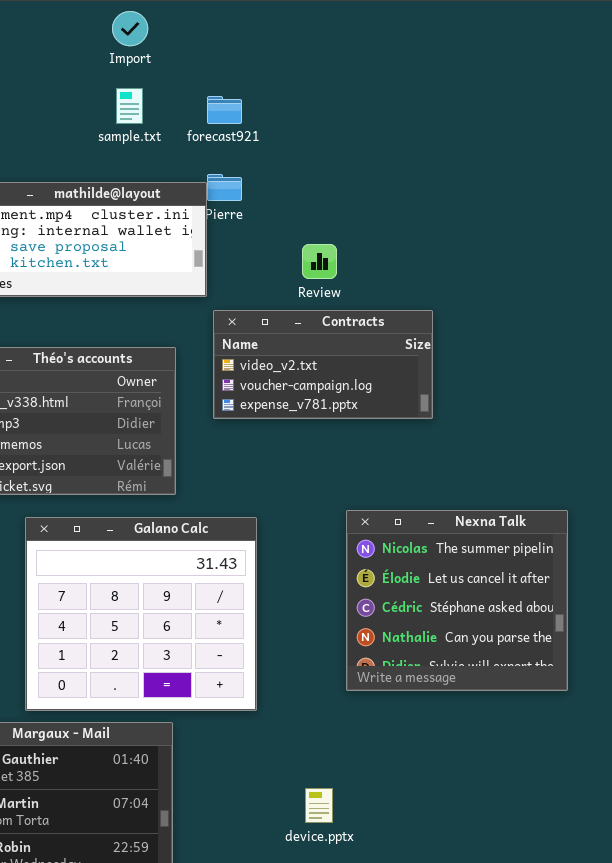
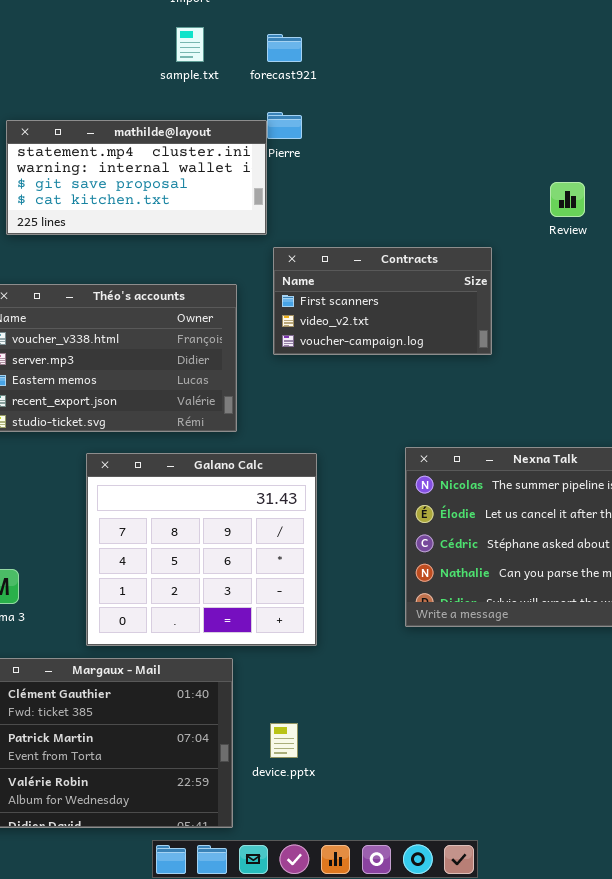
Review: [302,244,337,279] -> [550,182,585,217], moved
Contracts: [213,310,433,419] -> [273,247,492,355], scrolled up 1 row
device.pptx: [305,788,333,823] -> [270,723,298,758], moved

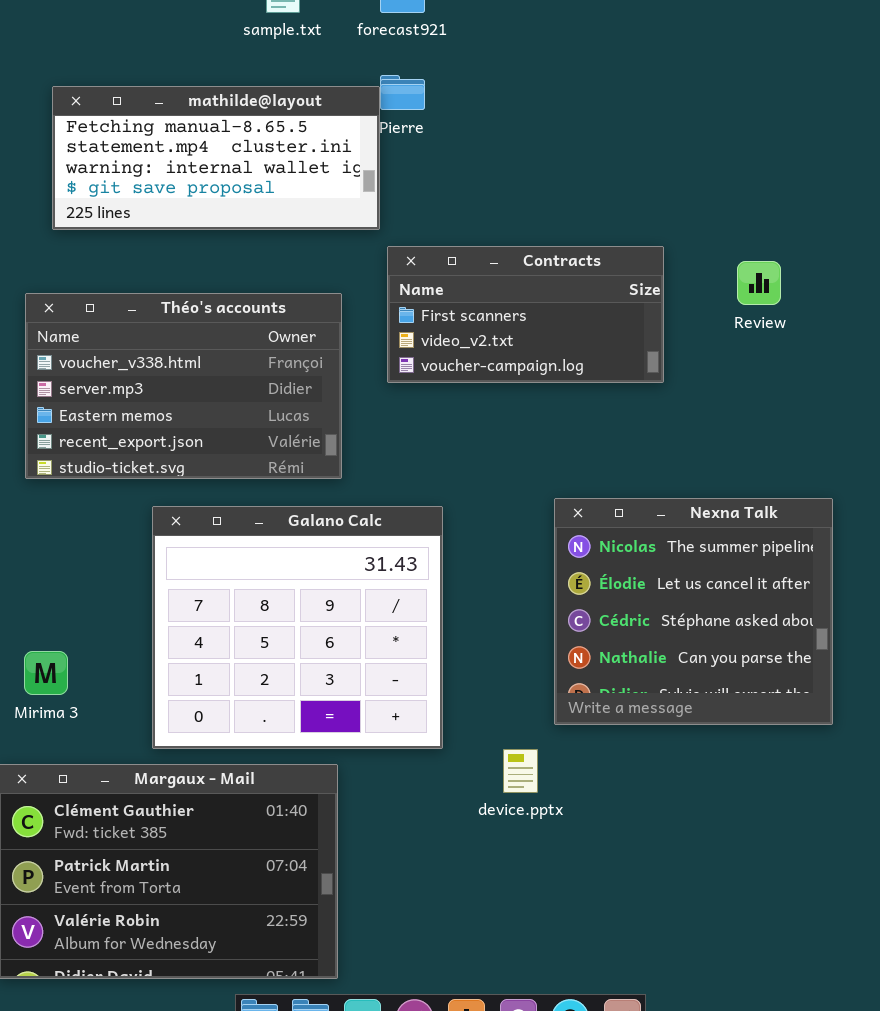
mathilde@layout: [6,120,267,235] -> [52,86,380,230], scrolled up 1 row
Review: [550,182,585,217] -> [737,261,781,305], moved
device.pptx: [270,723,298,758] -> [503,749,538,793], moved

